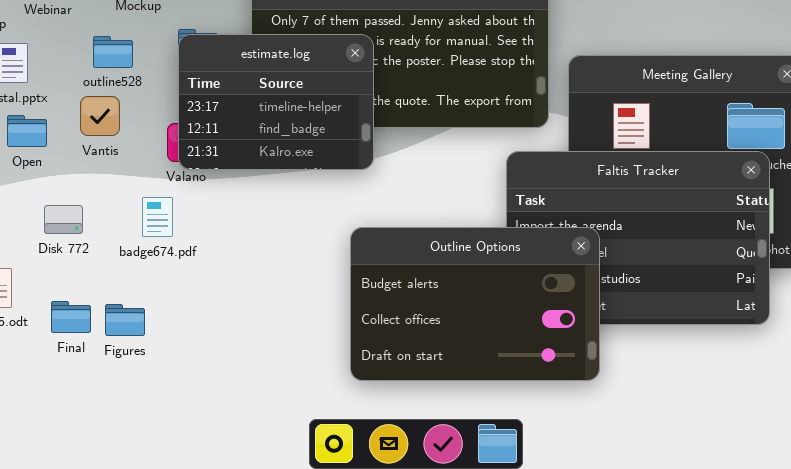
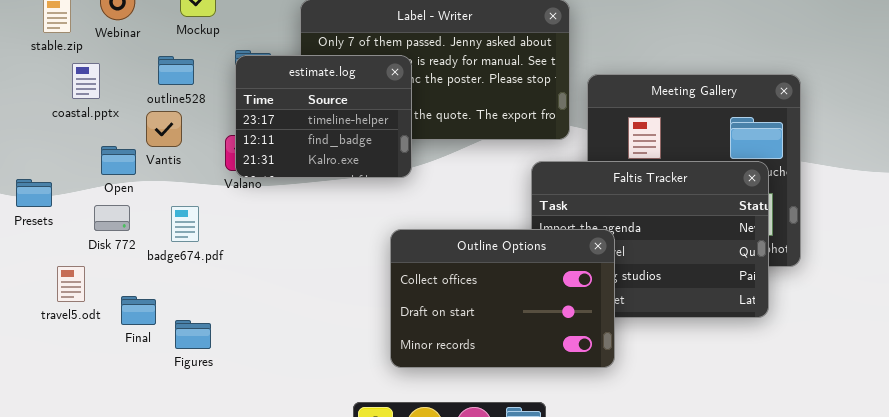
Open: [7,115,47,147] -> [101,146,136,175], moved
badge674.pdf: [142,197,173,237] -> [171,206,199,242], moved
Disk 772: [44,205,83,234] -> [94,205,130,231], moved
Outline Options: [350,227,600,381] -> [390,229,615,368], scrolled down 1 row
Figures: [105,304,145,336] -> [175,320,211,349], moved

